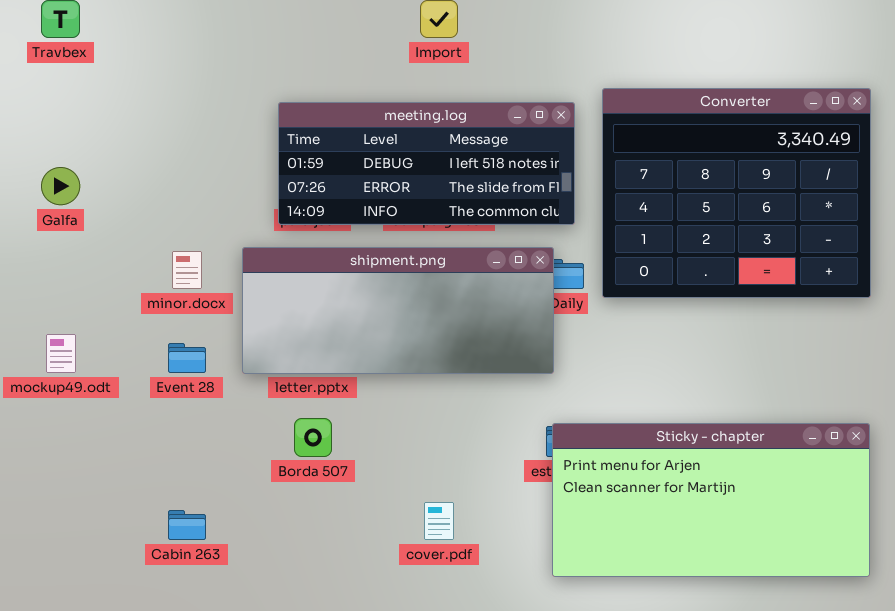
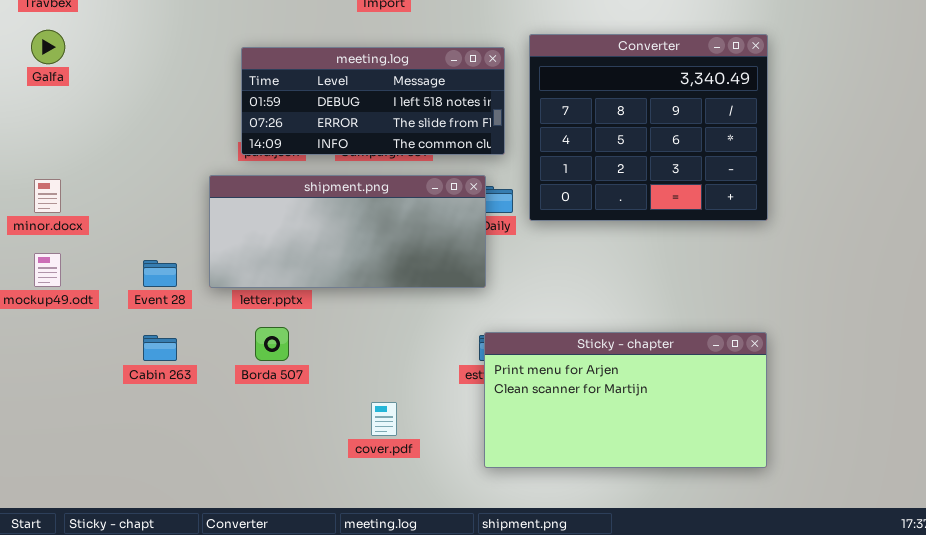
Galfa: [41,167,80,205] -> [31,30,65,64], moved
minor.docx: [172,251,202,289] -> [34,179,61,213], moved
Cabin 263: [168,510,206,540] -> [143,335,177,361], moved

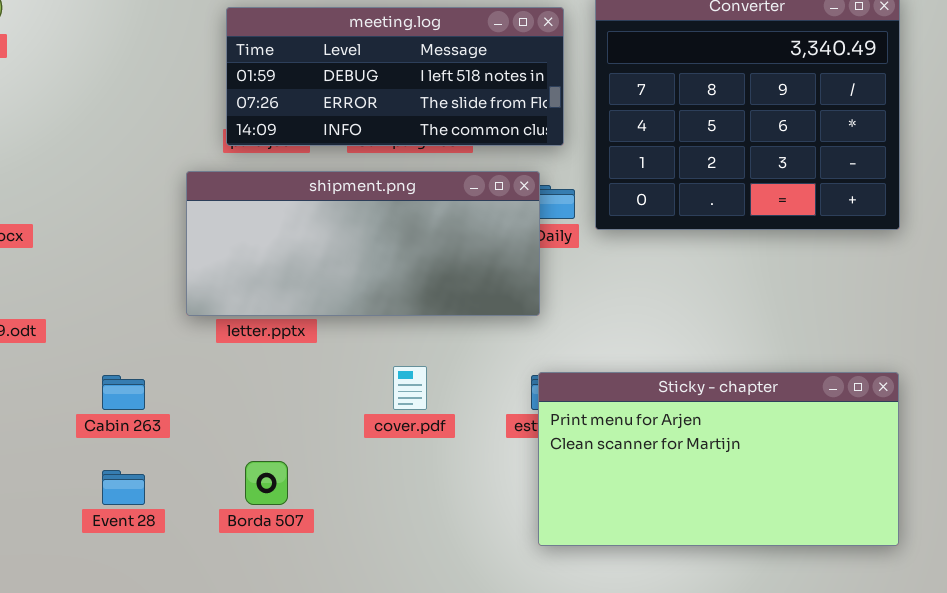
Event 28: [143,260,177,287] -> [102,470,145,505], moved
Borda 507: [255,327,289,361] -> [245,461,288,505], moved
cover.pdf: [371,402,397,436] -> [393,366,427,410], moved

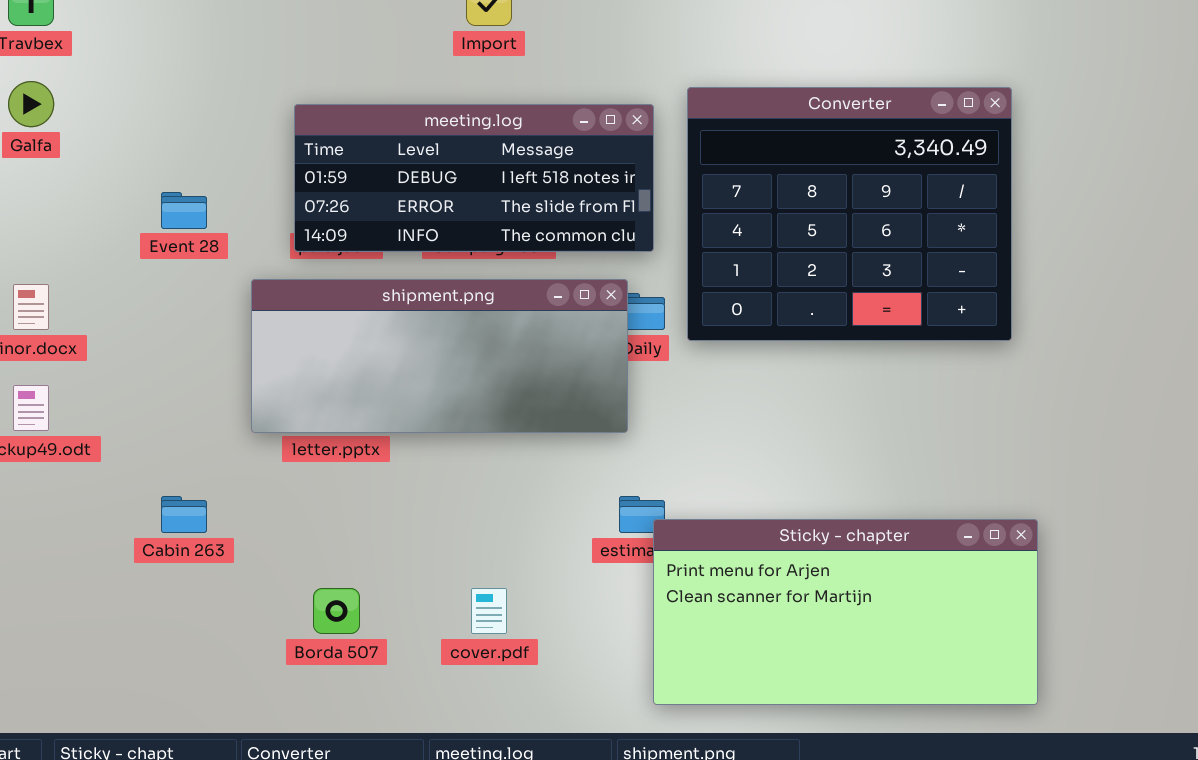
cover.pdf: [393,366,427,410] -> [471,588,507,634], moved
Sticky - chapter: [538,372,899,546] -> [653,519,1038,705], moved
Event 28: [102,470,145,505] -> [161,192,207,229], moved

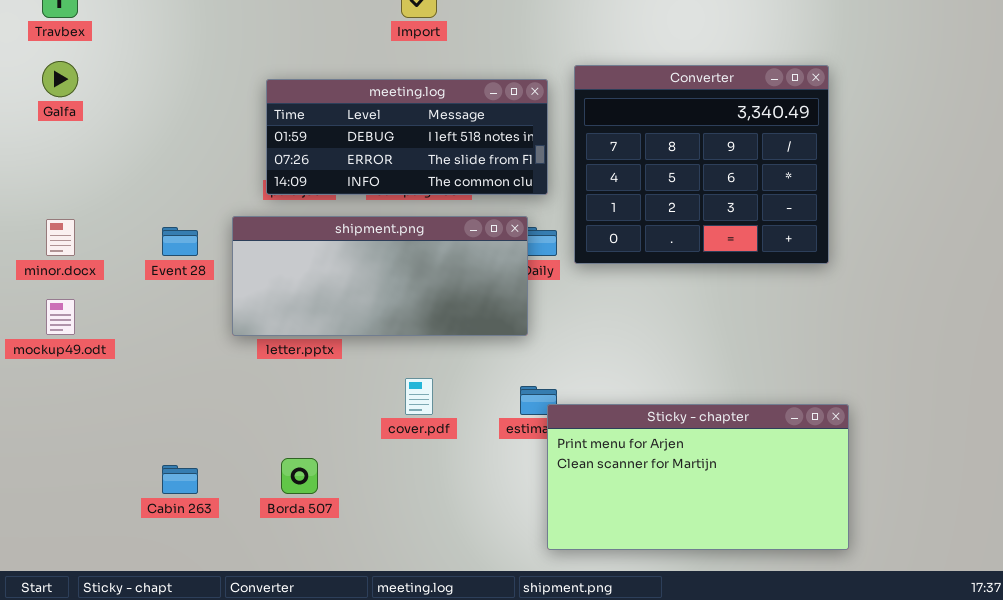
Event 28: [161,192,207,229] -> [162,227,198,256], moved
Cabin 263: [161,496,207,533] -> [162,465,198,494], moved
cover.pdf: [471,588,507,634] -> [405,378,433,415], moved

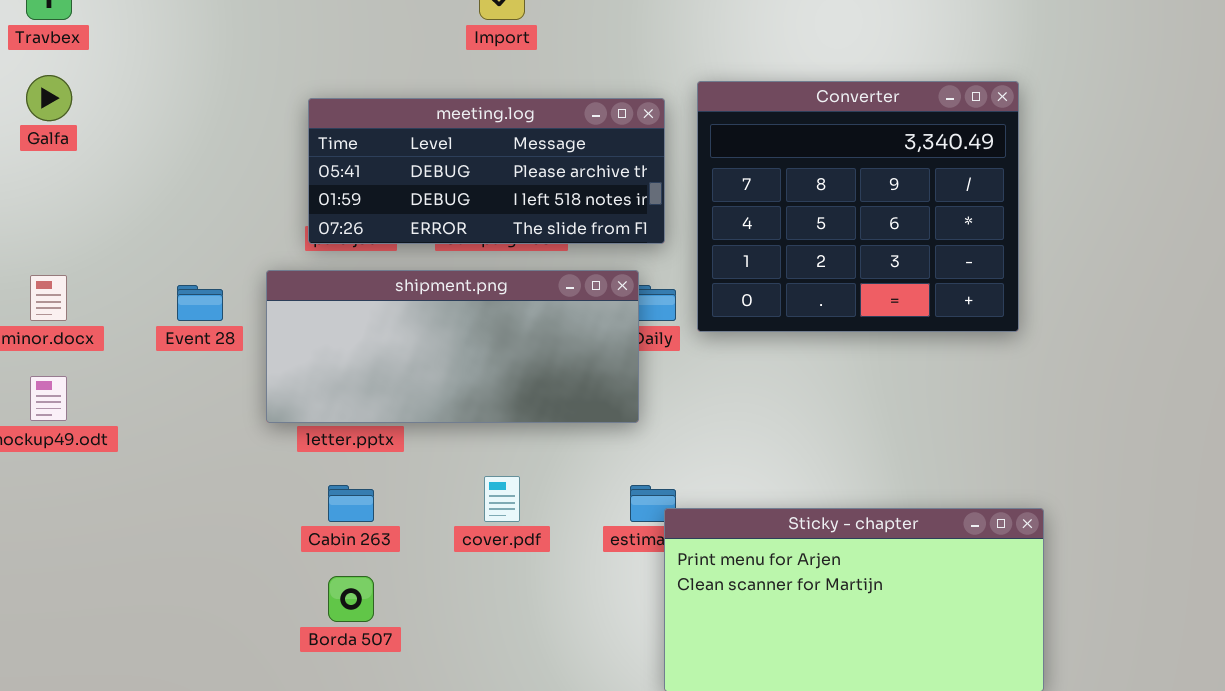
meeting.log: [266,79,548,195] -> [308,98,665,244], scrolled up 1 row
Cabin 263: [162,465,198,494] -> [328,485,374,522], moved

